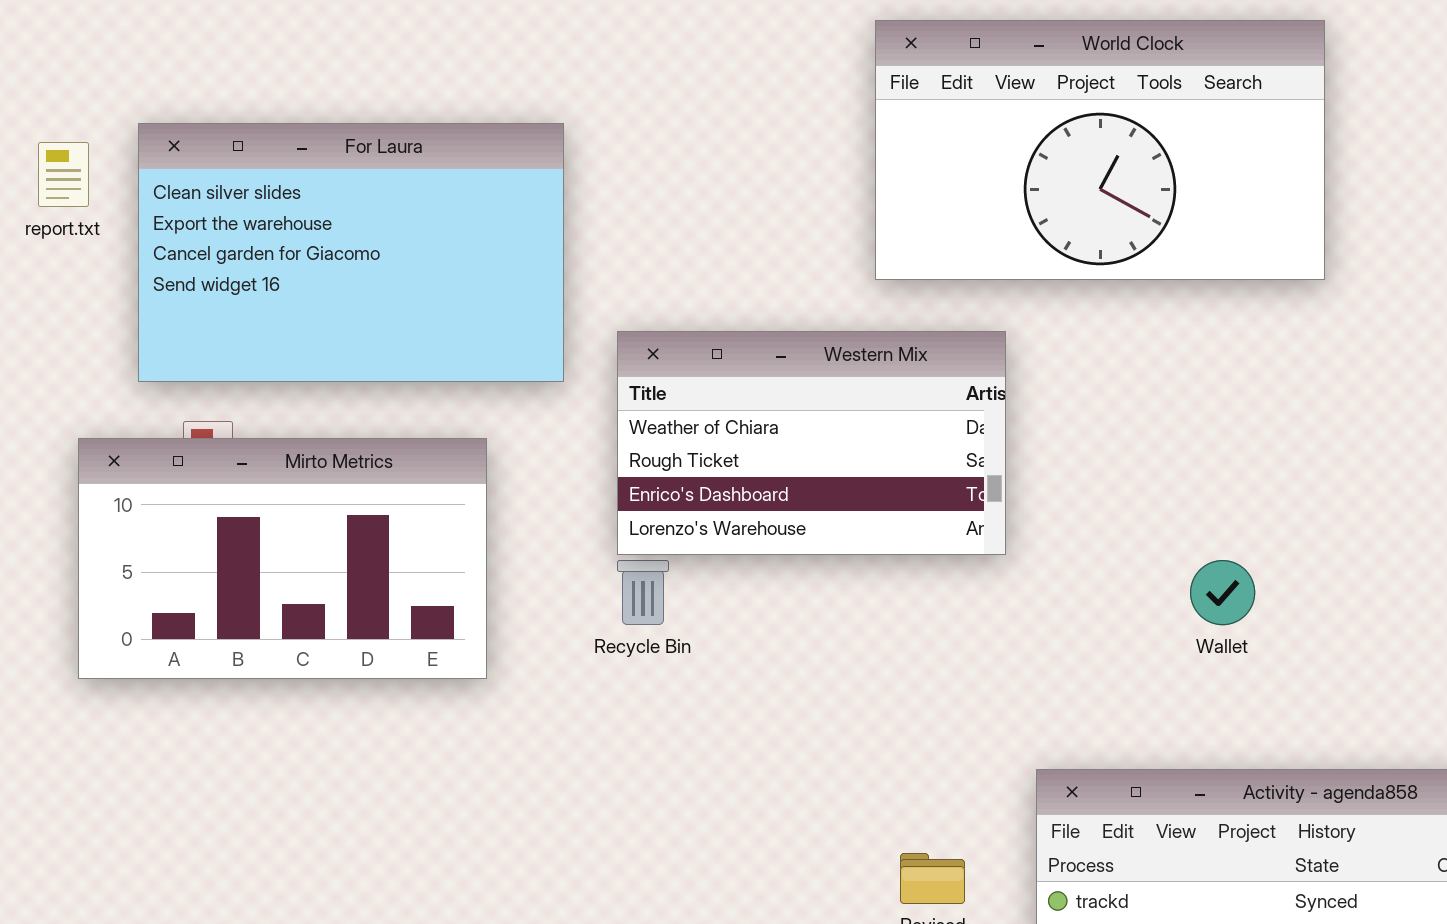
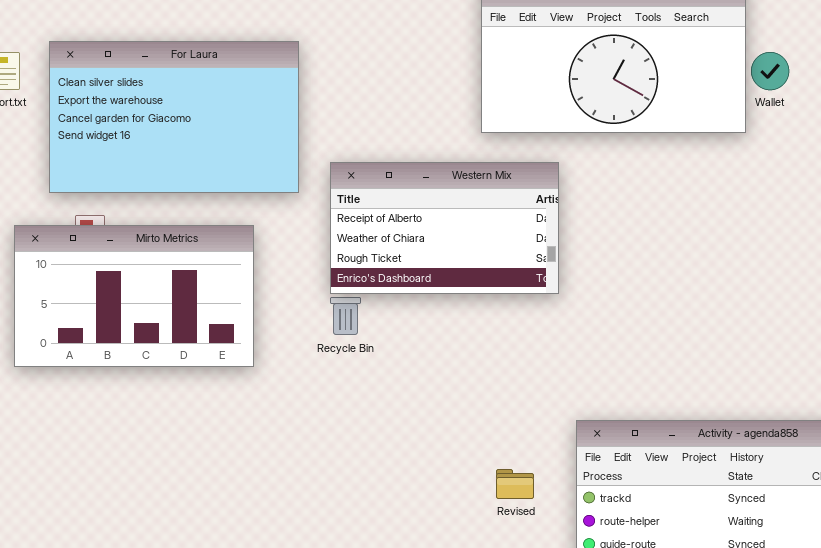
Western Mix: [617,331,1006,555] -> [330,162,559,294], scrolled up 1 row
Wallet: [1190,560,1255,625] -> [751,52,789,90], moved

